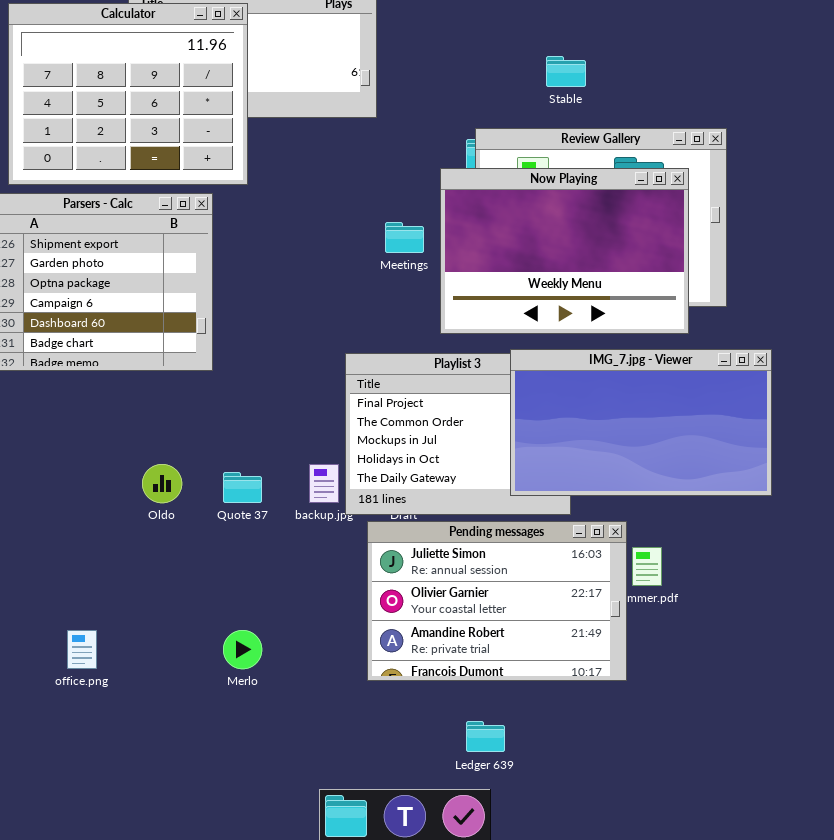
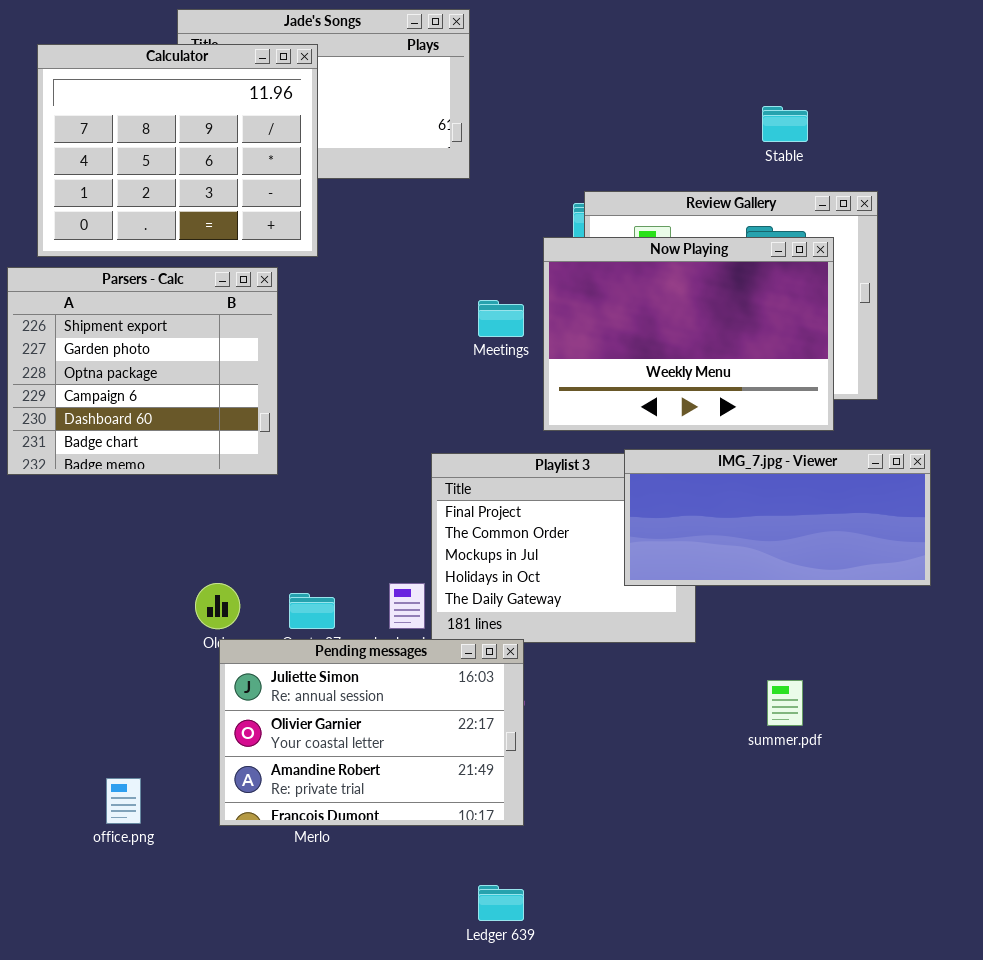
Stable: [546,56,586,87] -> [762,106,808,142], moved
IMG_7.jpg - Viewer: [510,349,772,496] -> [624,449,931,586], resized
Pending messages: [367,521,627,681] -> [219,639,524,826], moved
Ledger 639: [466,721,505,752] -> [478,885,524,921], moved

